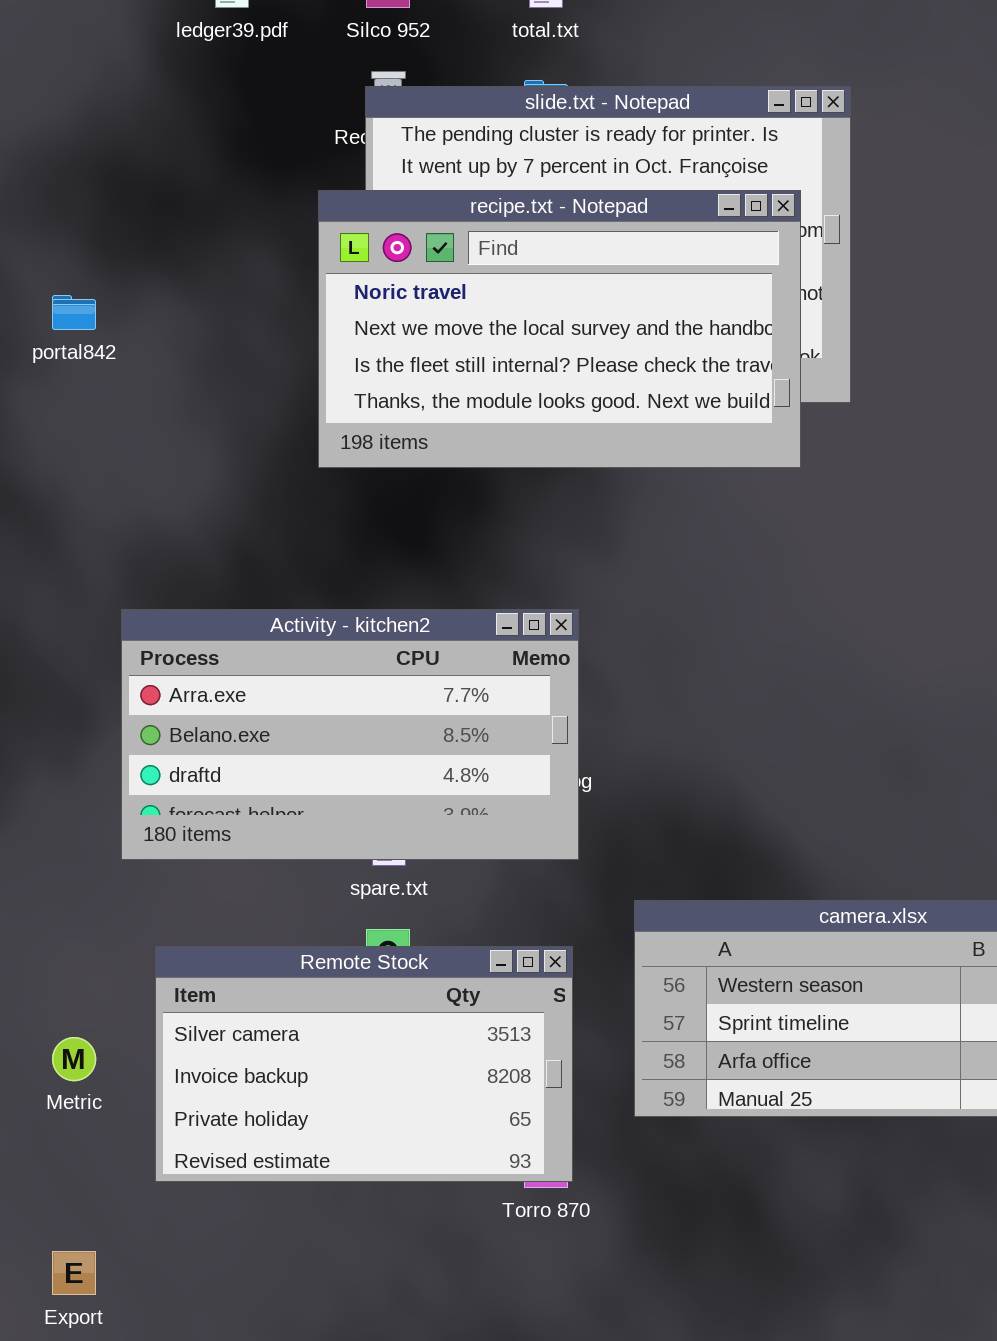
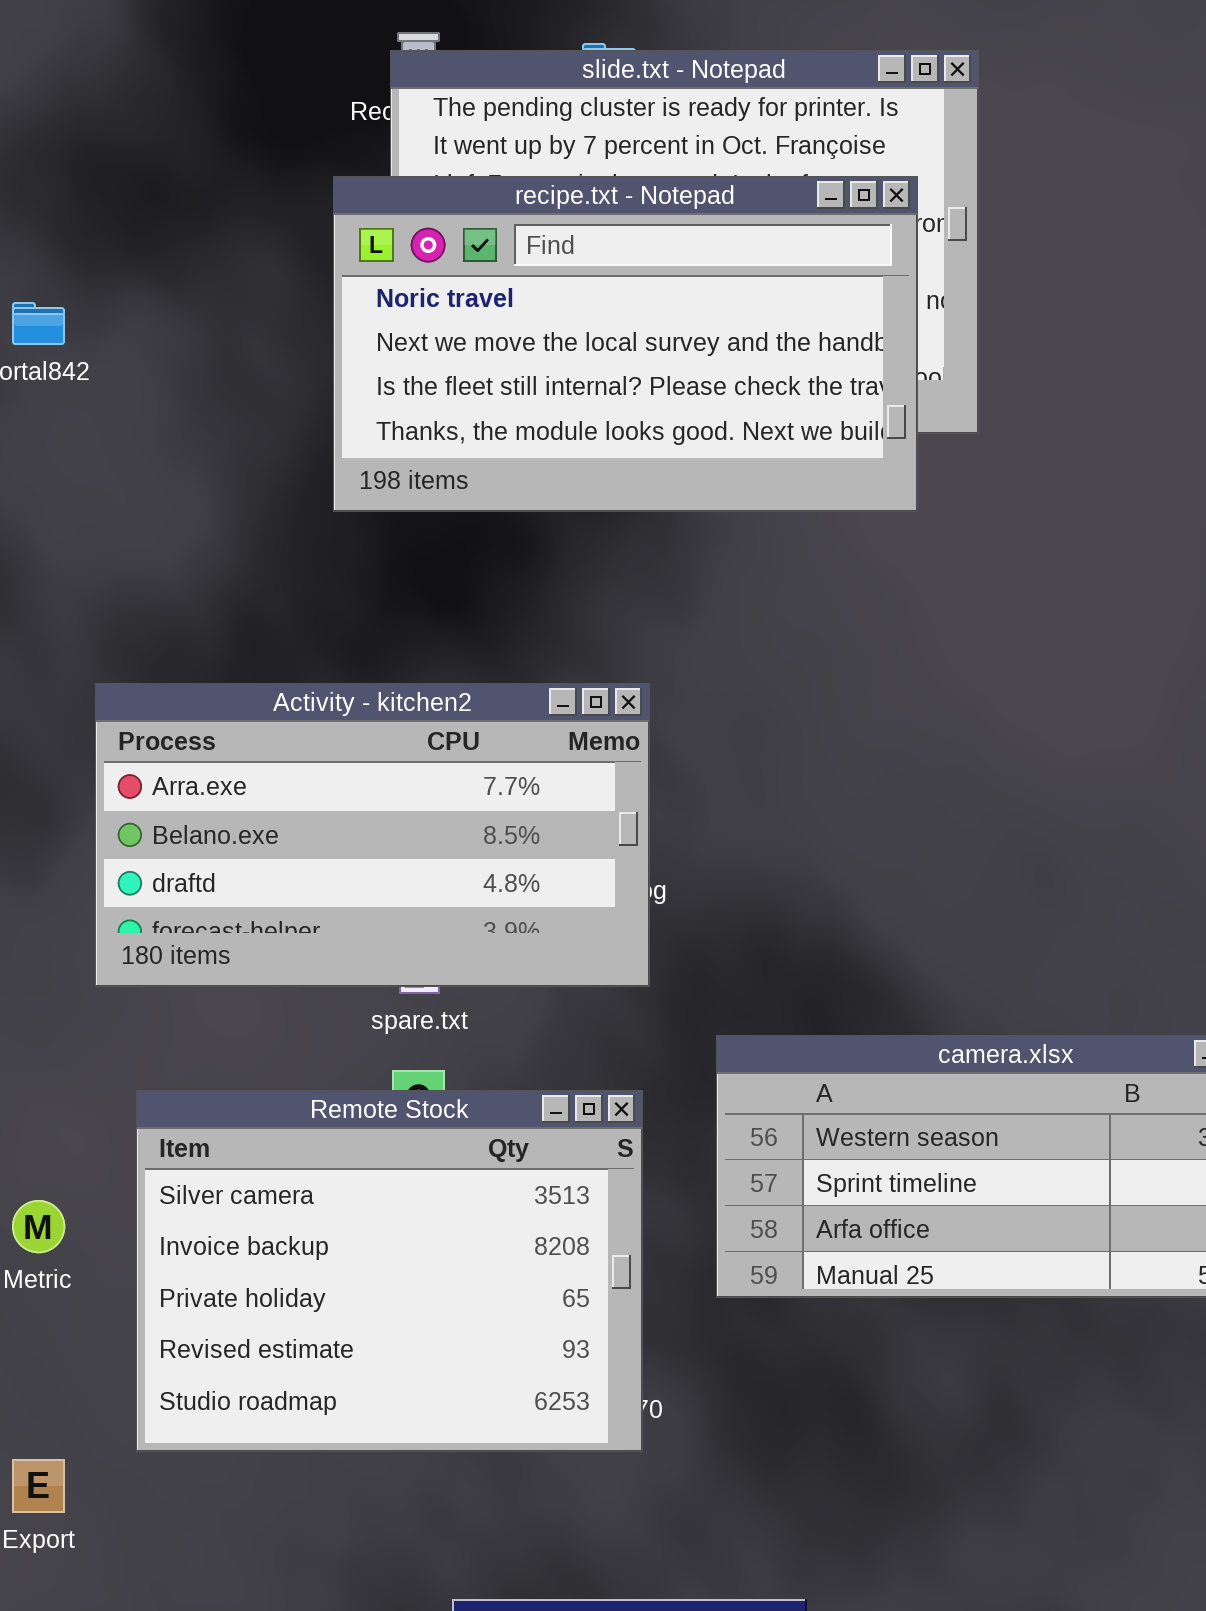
Remote Stock: [155,946,573,1182] -> [136,1090,643,1452], resized

